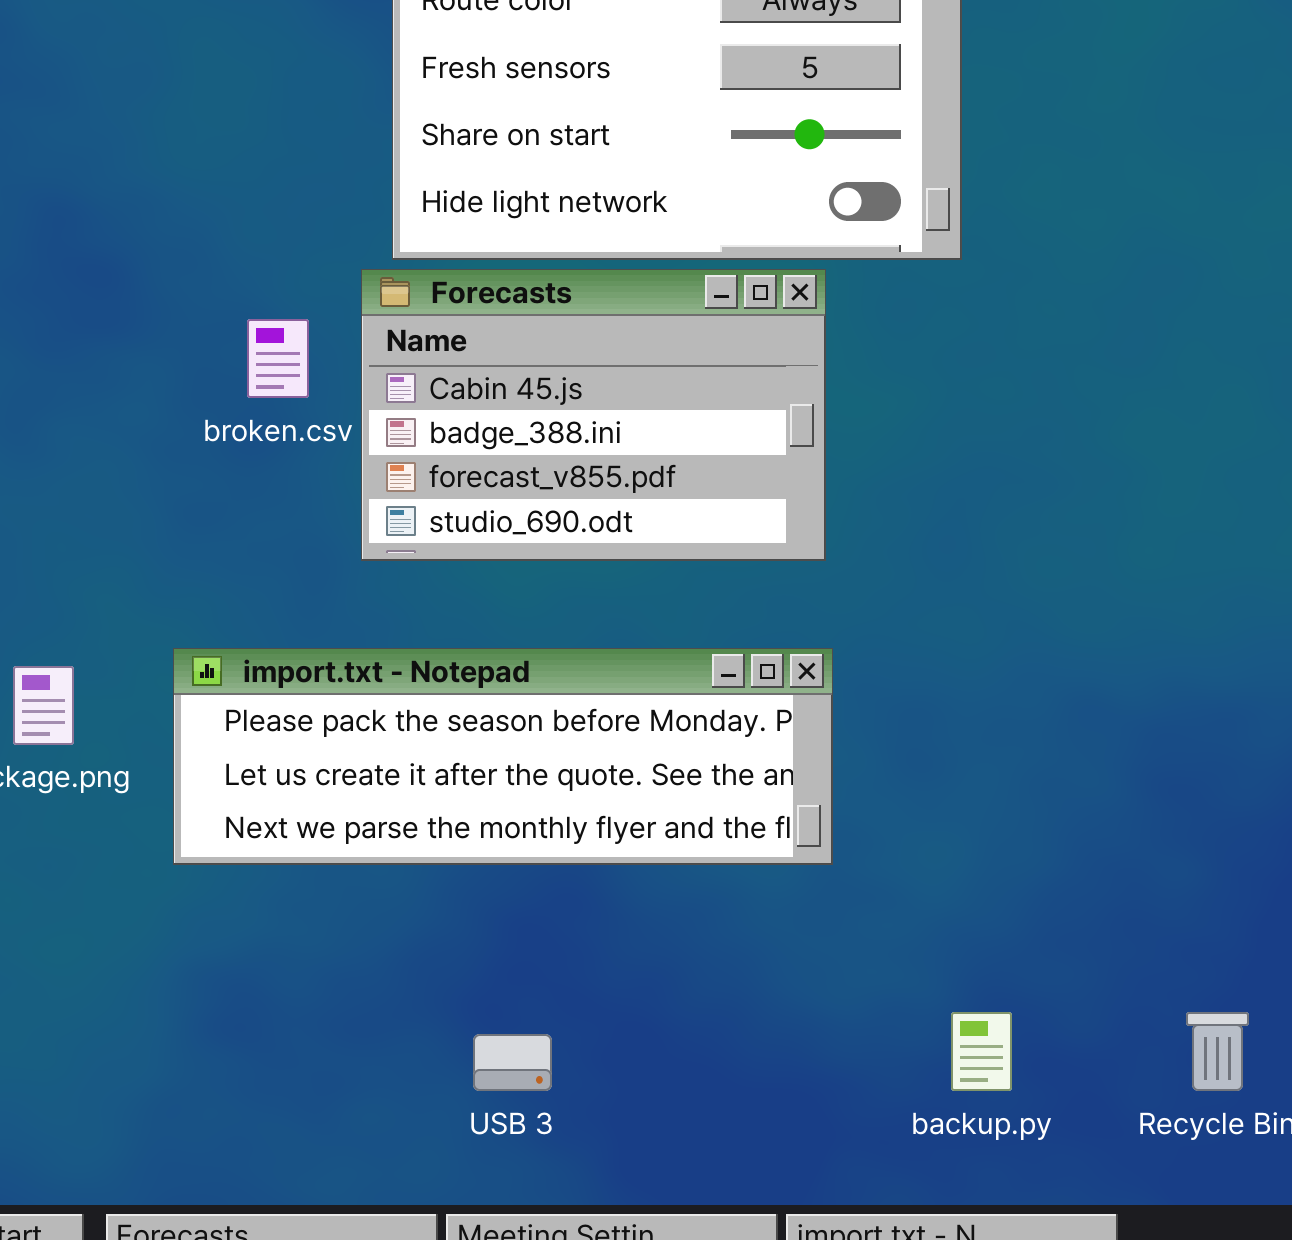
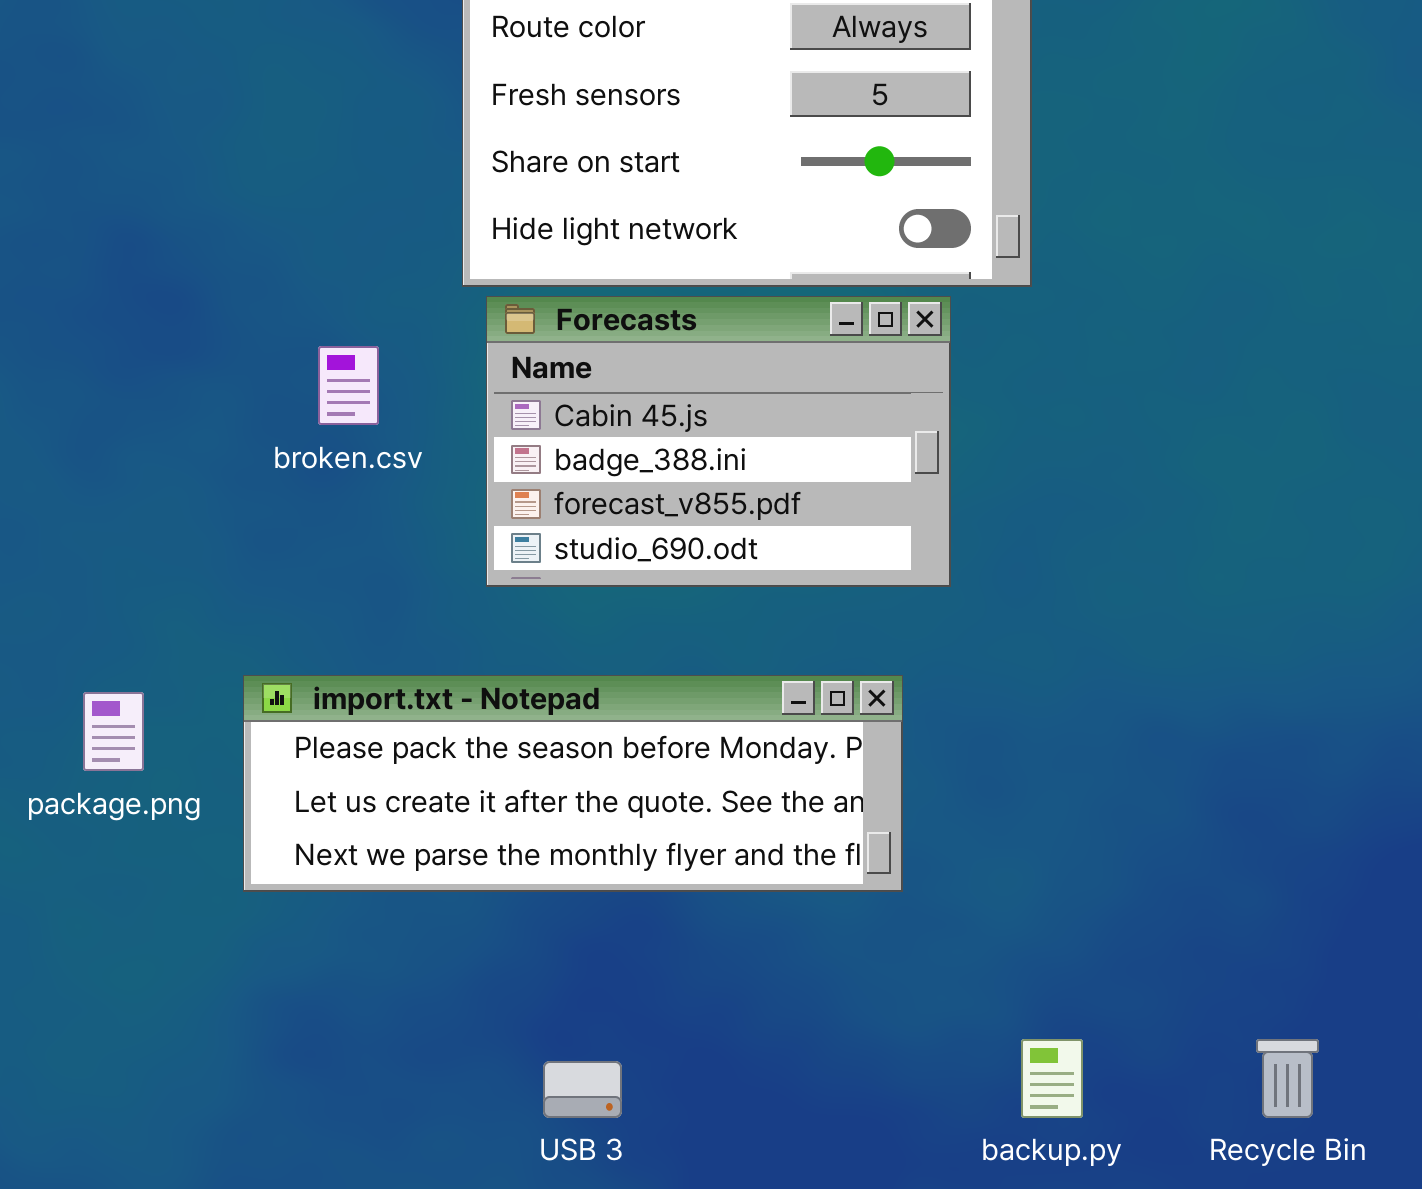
Forecasts: [361,269,826,561] -> [486,296,951,587], moved

